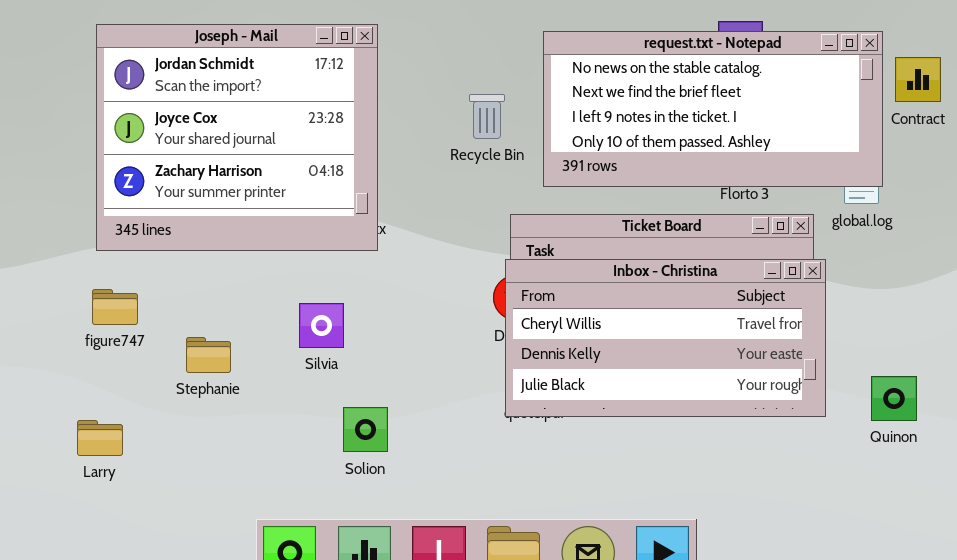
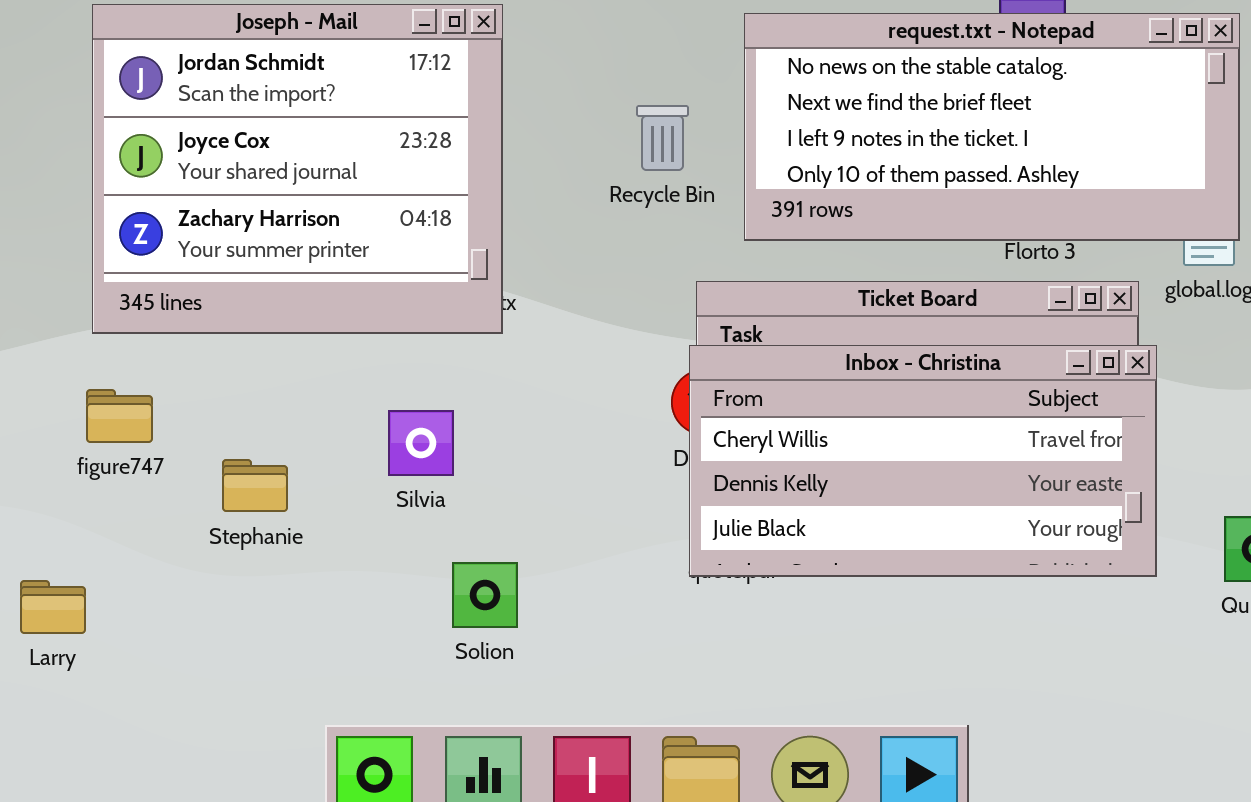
Larry: [77,420,123,456] -> [20,580,86,634], moved

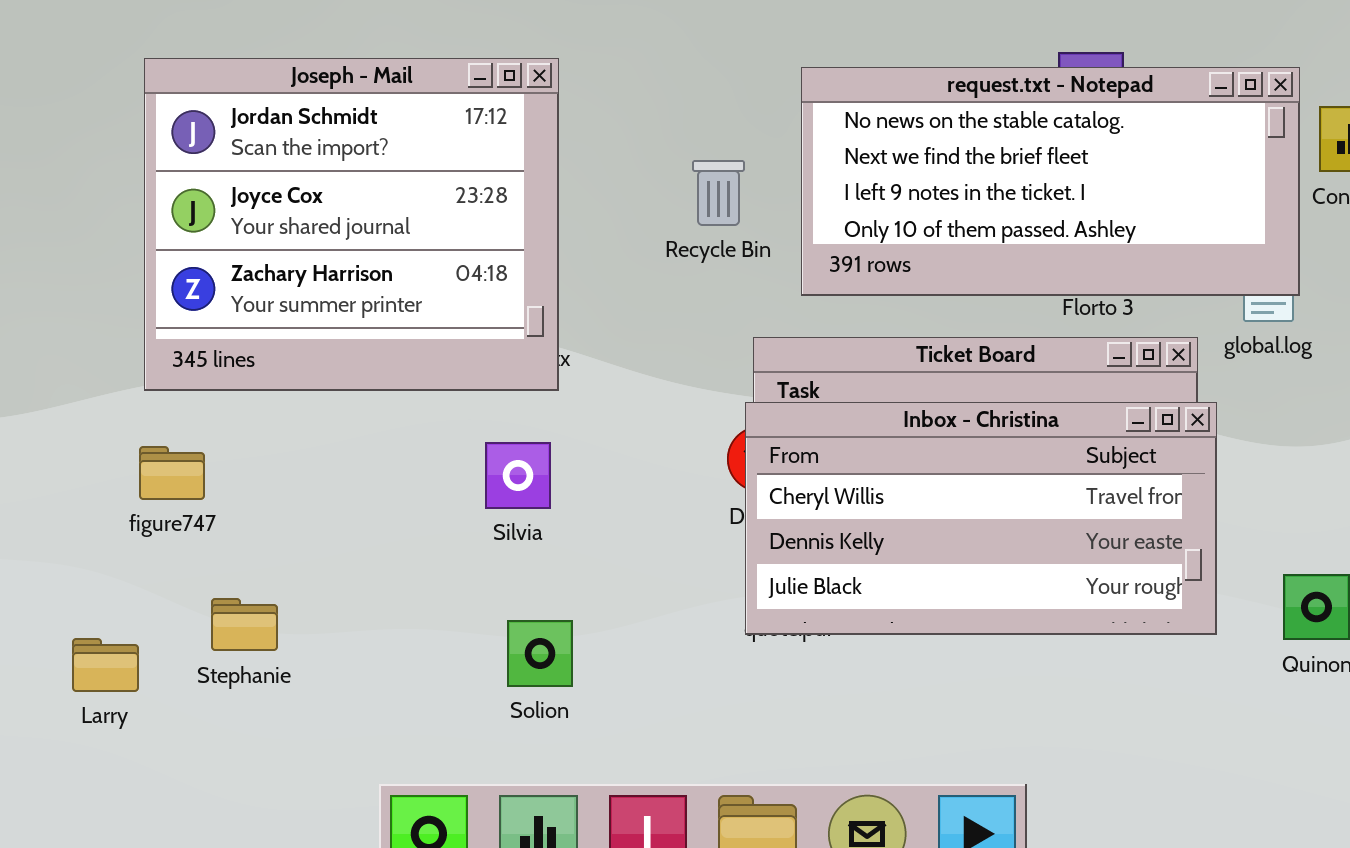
Silvia: [388,410,454,476] -> [485,442,551,509], moved
Stephanie: [222,459,288,512] -> [211,598,278,651], moved

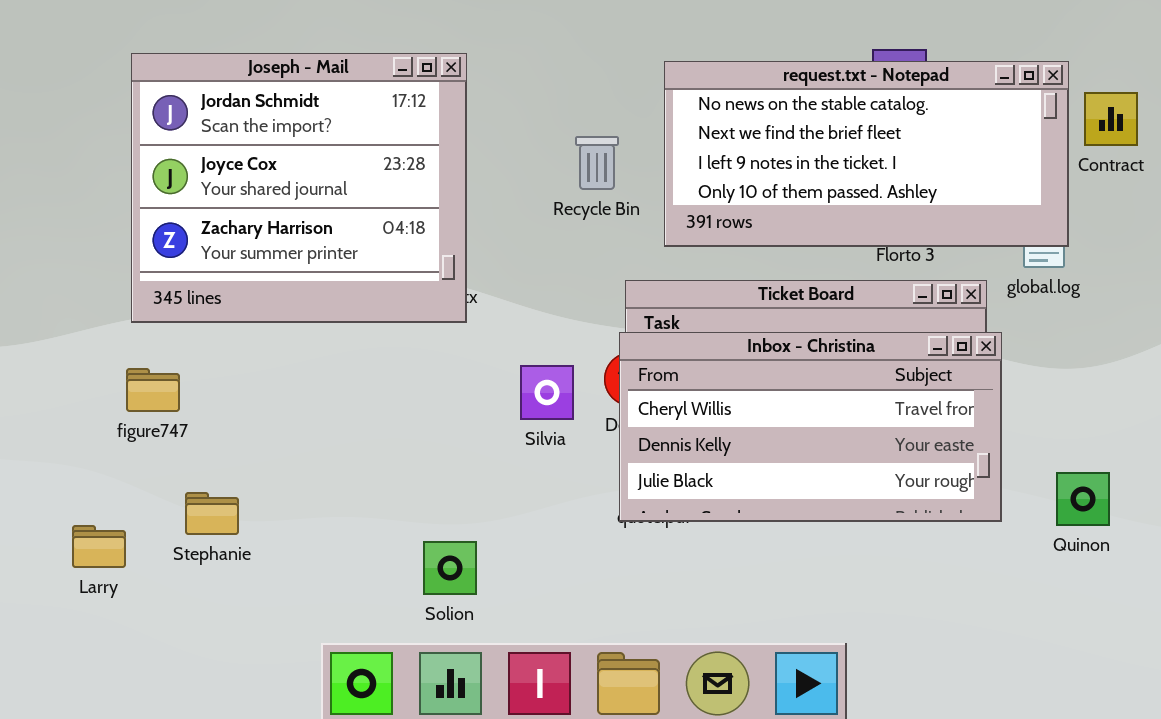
Silvia: [485,442,551,509] -> [520,365,574,420], moved
Solion: [507,620,573,687] -> [423,541,477,595], moved

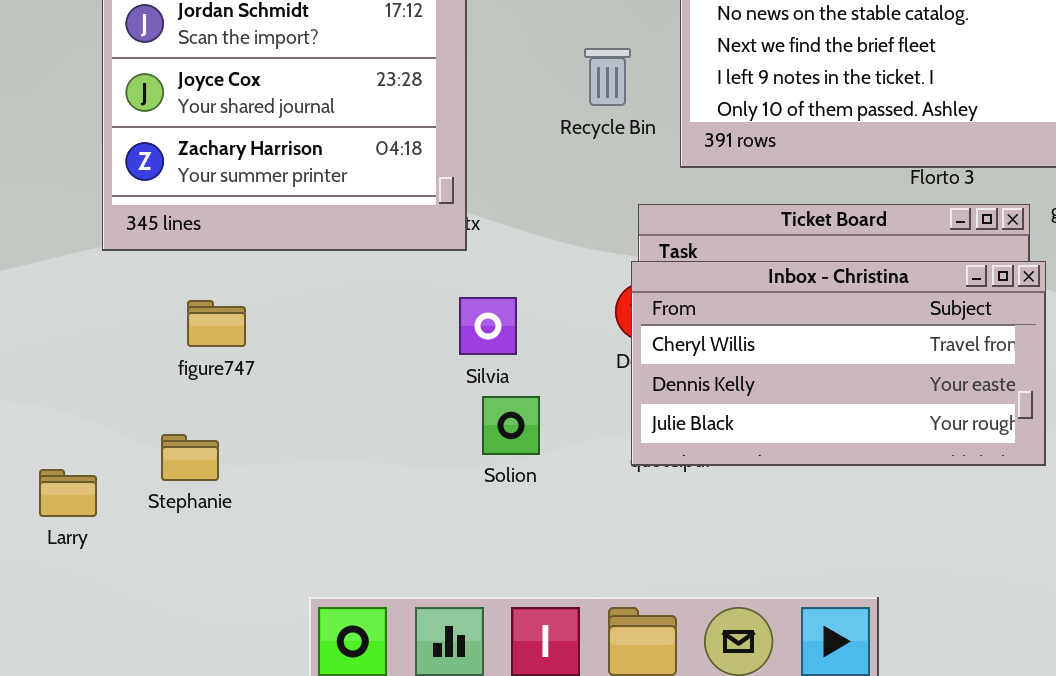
Silvia: [520,365,574,420] -> [459,297,517,355], moved
figure747: [126,368,180,412] -> [187,300,246,347], moved
Solion: [423,541,477,595] -> [482,396,540,455], moved

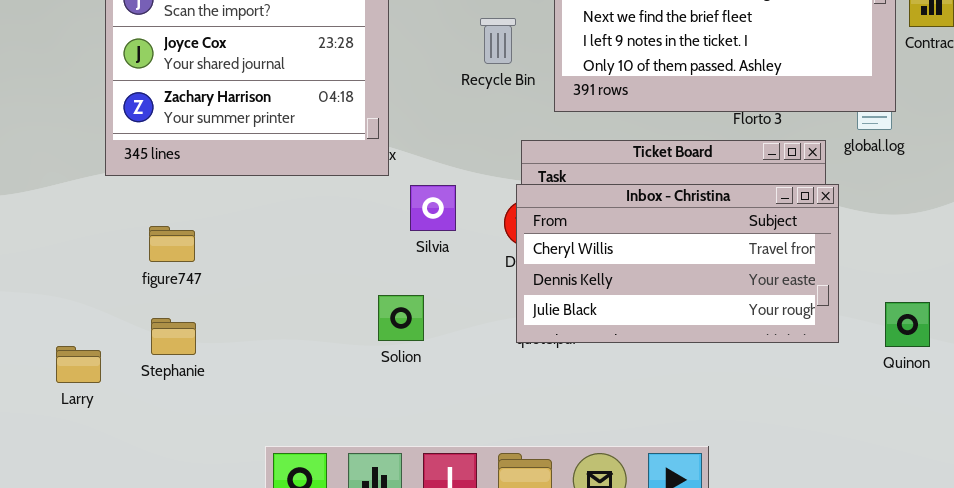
Silvia: [459,297,517,355] -> [410,185,456,231], moved
figure747: [187,300,246,347] -> [149,226,195,262], moved
Solion: [482,396,540,455] -> [378,295,424,341], moved

